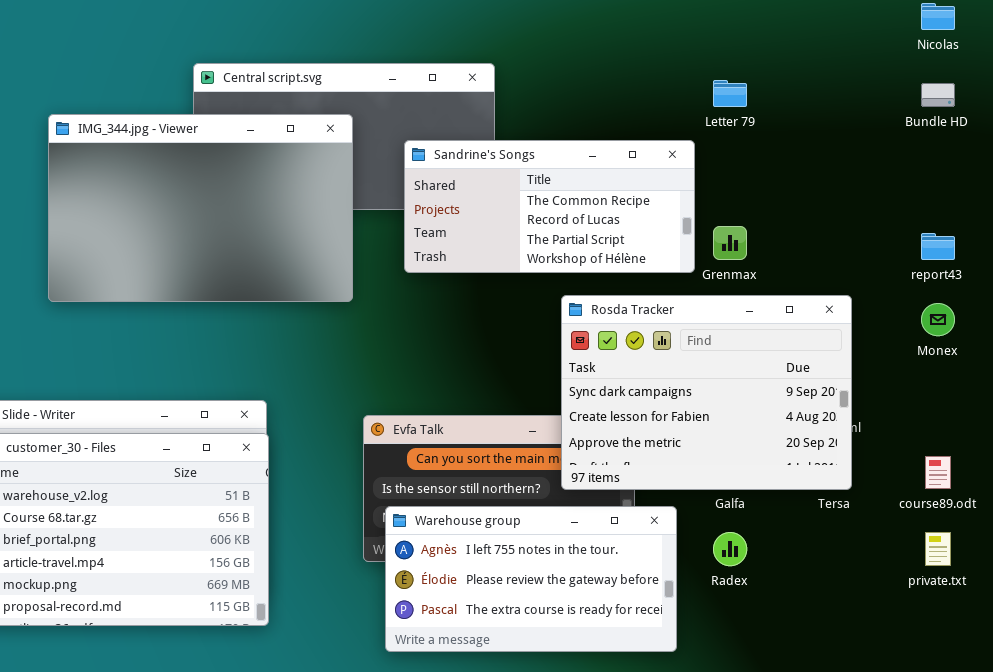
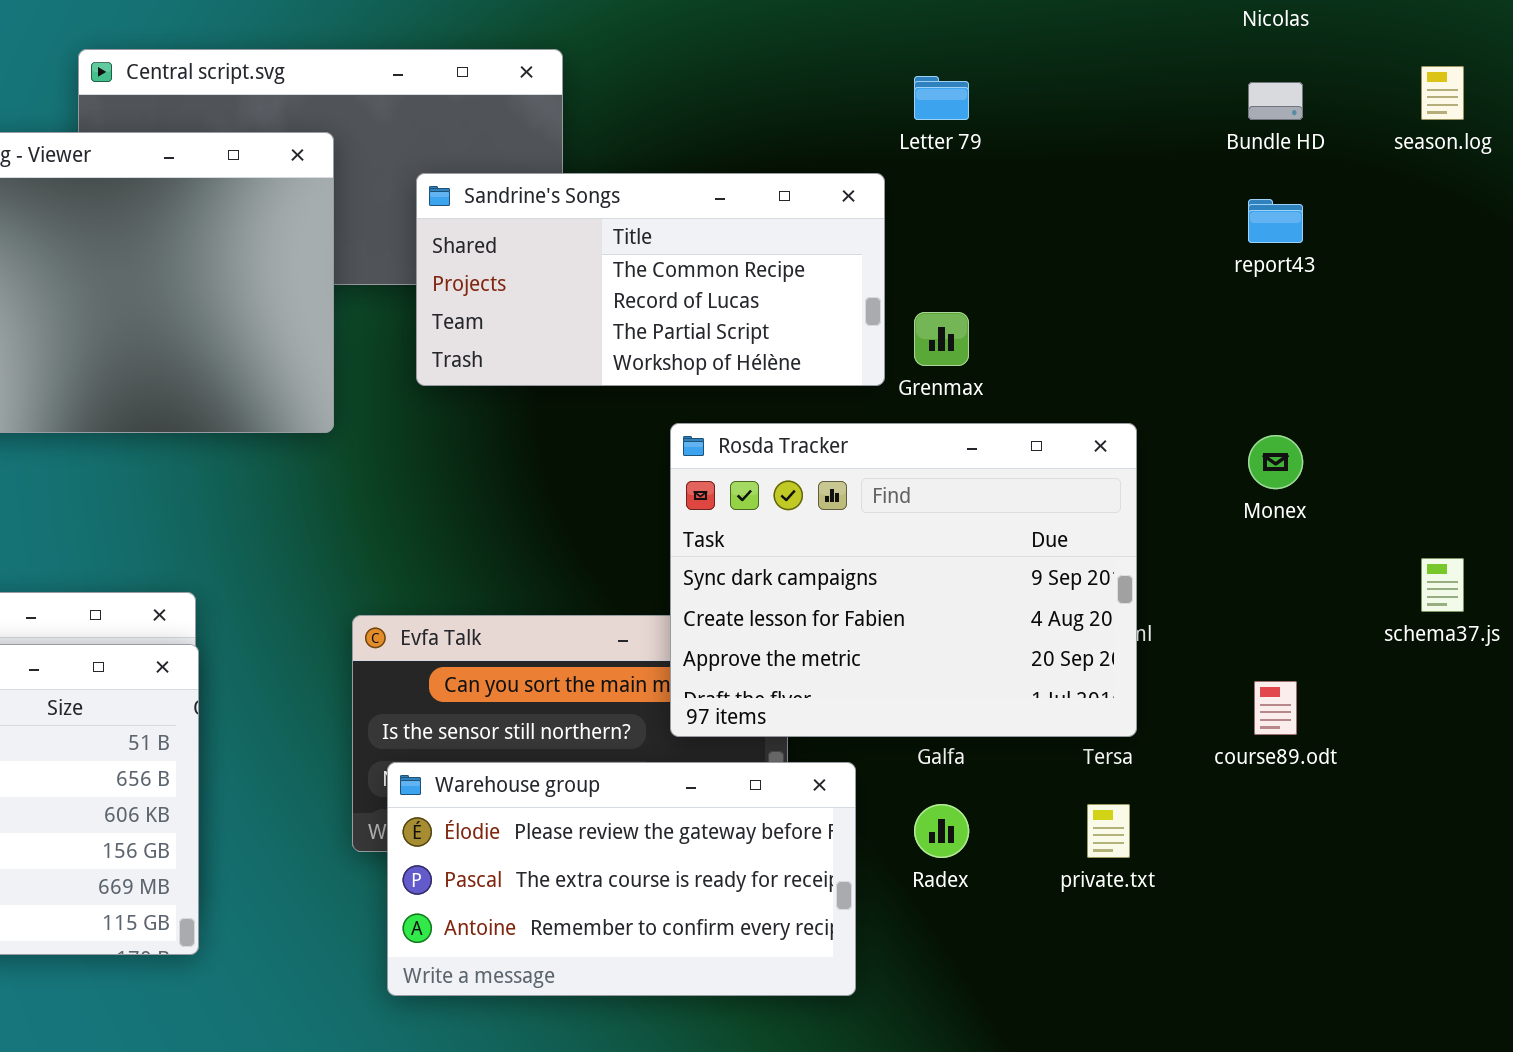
report43: [921,233,955,260] -> [1248,199,1303,243], moved
Warehouse group: [385,506,677,652] -> [387,762,856,996], scrolled down 1 row
private.txt: [925,532,951,566] -> [1087,804,1130,858], moved

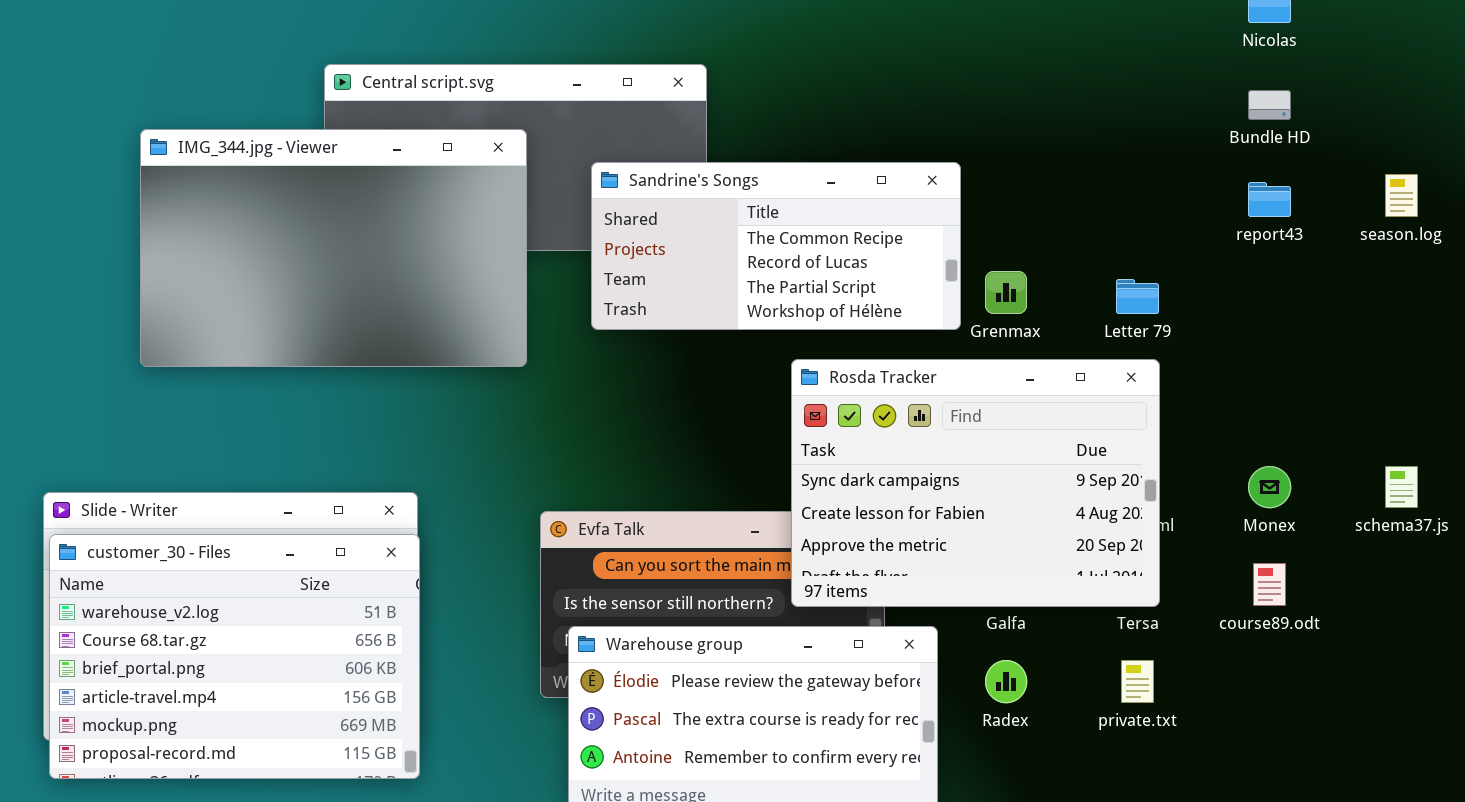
season.log: [1421,66,1464,120] -> [1385,174,1418,217], moved
Letter 79: [914,76,969,120] -> [1116,279,1159,314], moved
Monex: [1248,435,1303,489] -> [1248,466,1291,508], moved

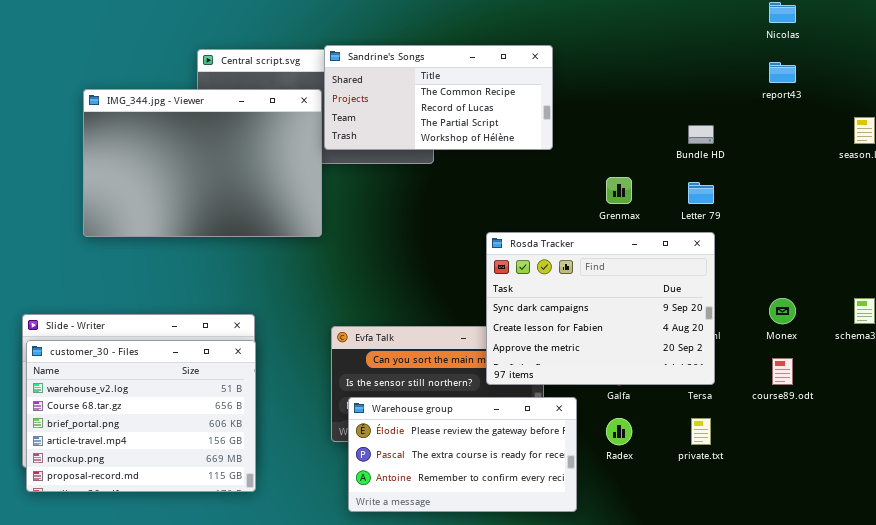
Bundle HD: [1248,90,1291,120] -> [688,125,714,144], moved
Sandrine's Songs: [591,162,961,330] -> [324,45,553,150], moved
report43: [1248,182,1291,217] -> [769,62,796,83], moved

